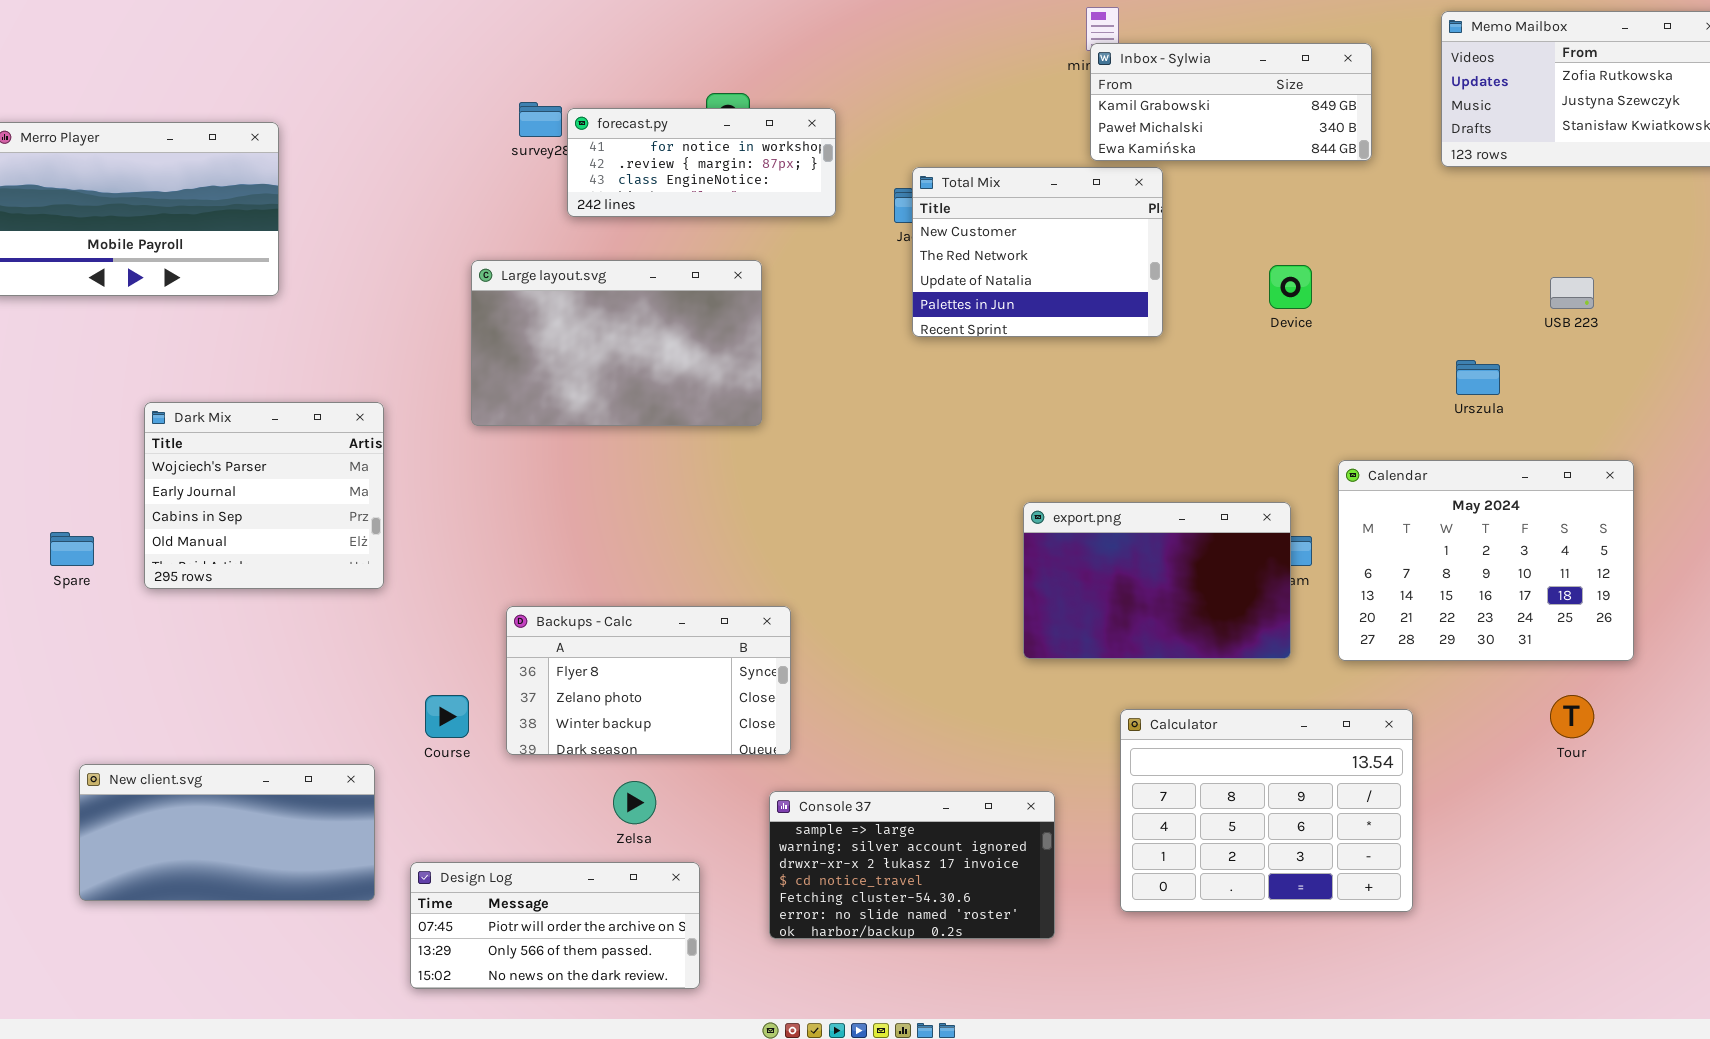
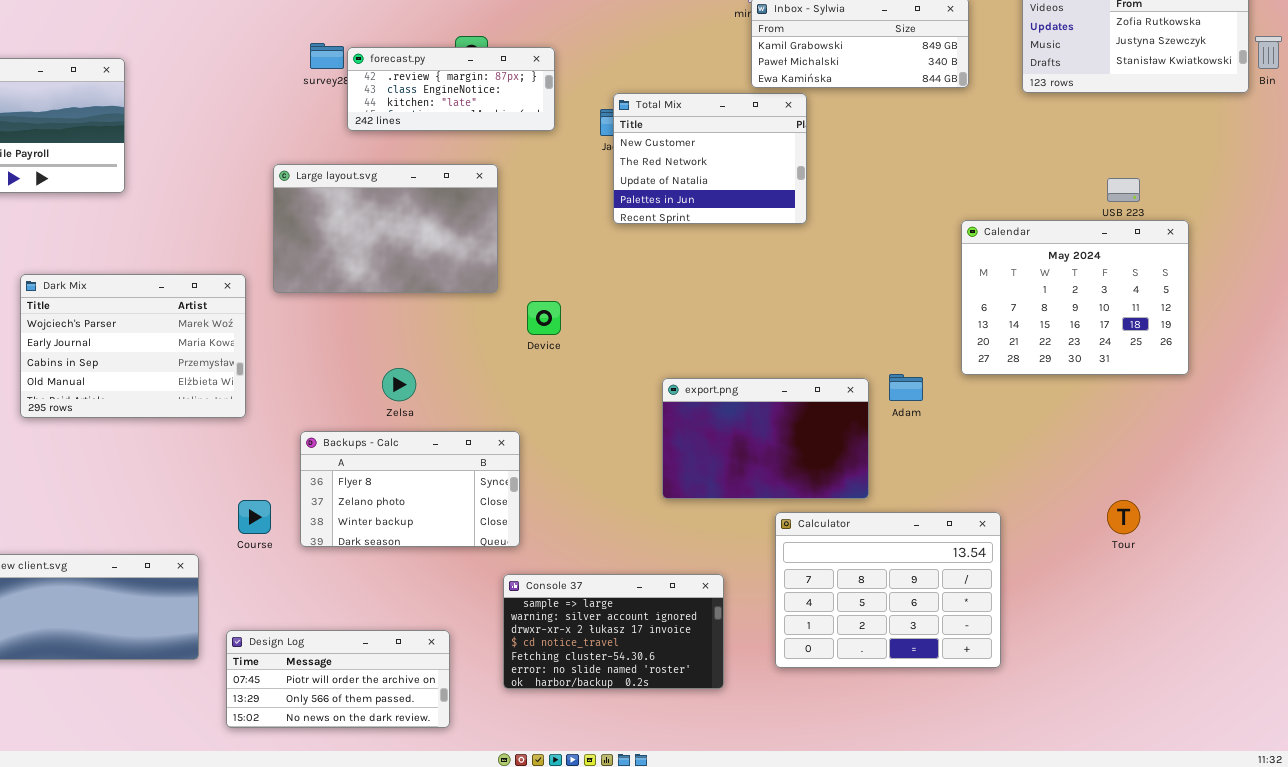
forecast.py: [567,108,836,217] -> [347,47,555,131], scrolled down 1 row
Device: [1269,265,1312,309] -> [527,301,561,335], moved
Dark Mix: [144,402,384,589] -> [20,274,246,418], resized
Calendar: [1338,460,1634,661] -> [961,220,1189,375], moved
export.png: [1023,502,1291,659] -> [662,378,869,499], moved
Zelsa: [613,781,656,824] -> [382,368,416,401], moved

